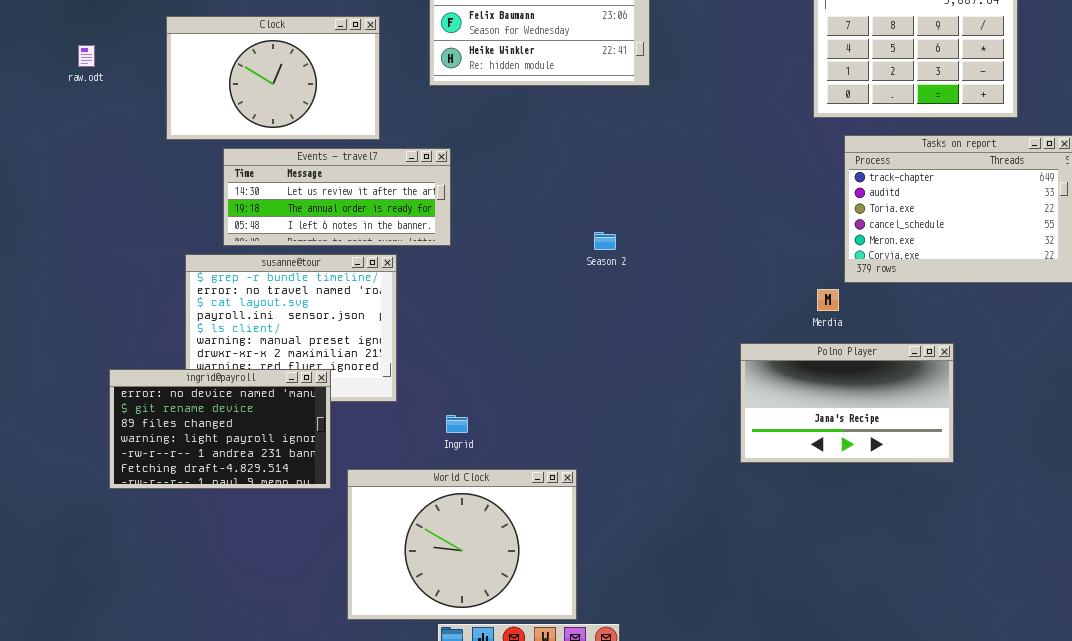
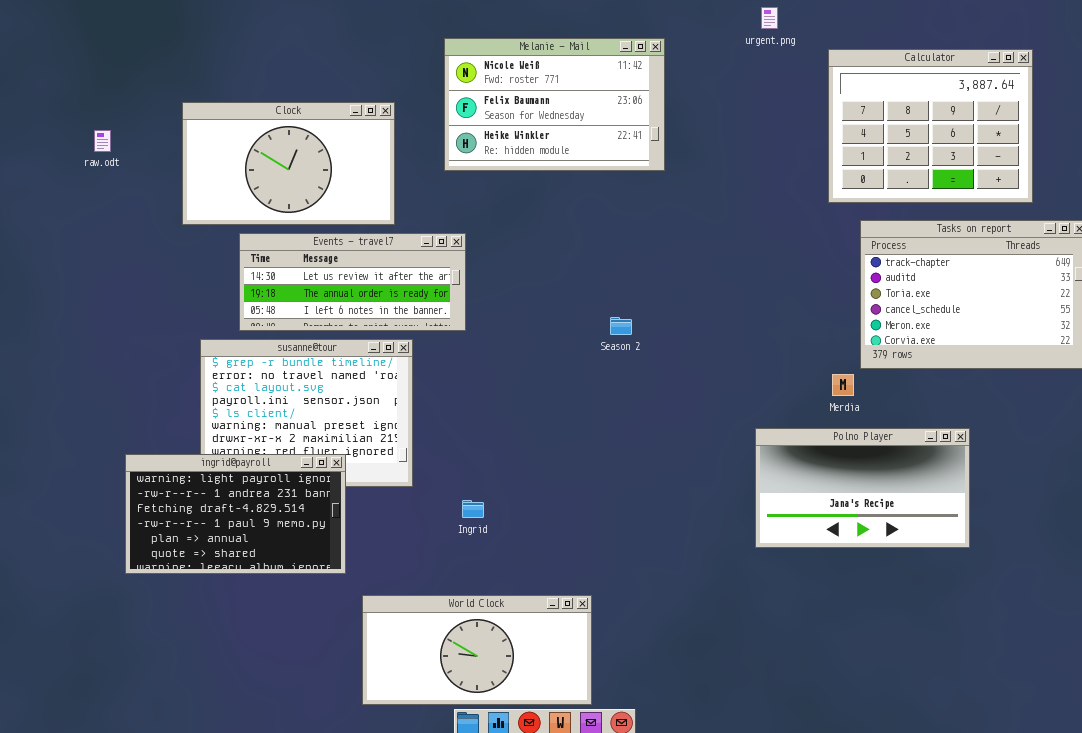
ingrid@payroll: [109,369,331,489] -> [125,454,346,574], scrolled down 3 rows
World Clock: [347,469,577,620] -> [362,595,592,705], resized

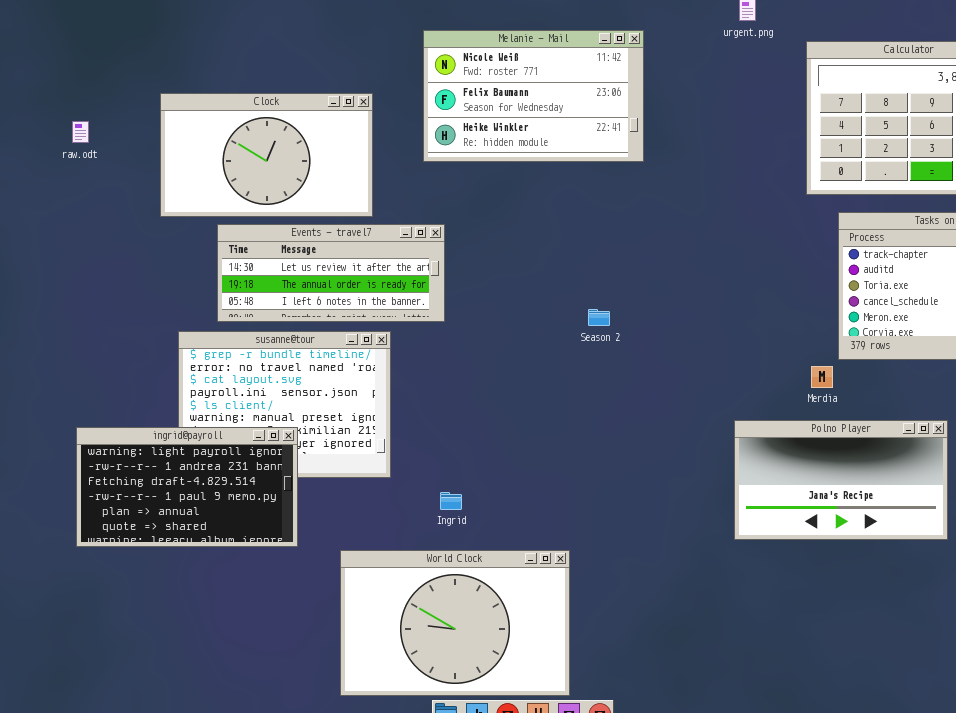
ingrid@payroll: [125,454,346,574] -> [76,427,298,547], moved
World Clock: [362,595,592,705] -> [340,550,570,696], resized

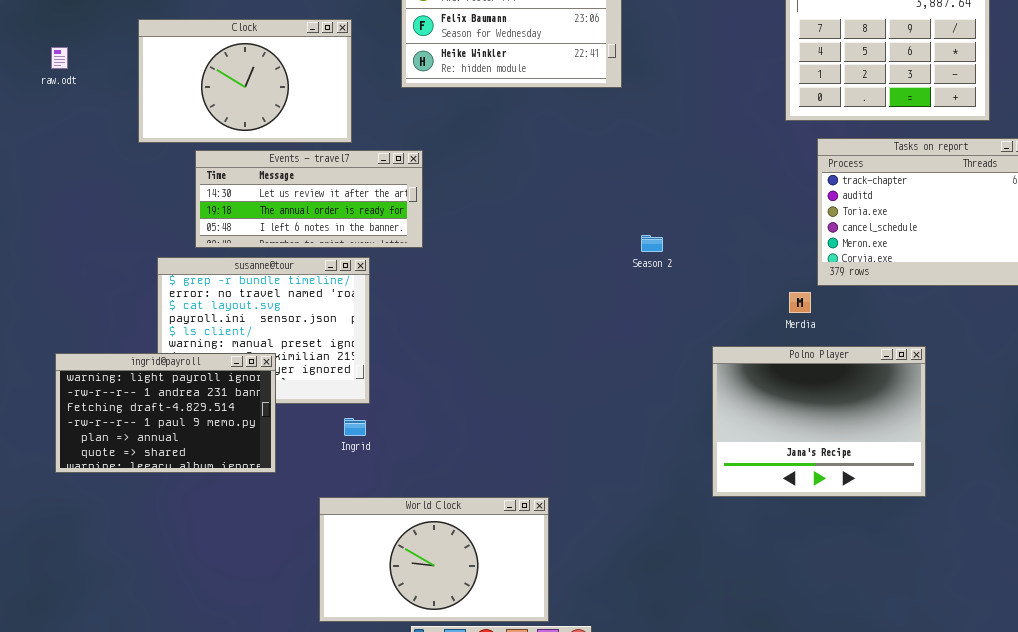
Season 2: [588,309,610,326] -> [641,235,663,252], moved
Polno Player: [734,420,948,540] -> [712,346,926,497], resized
Ingrid: [440,492,462,510] -> [344,418,366,436], moved
World Clock: [340,550,570,696] -> [319,497,549,622], resized

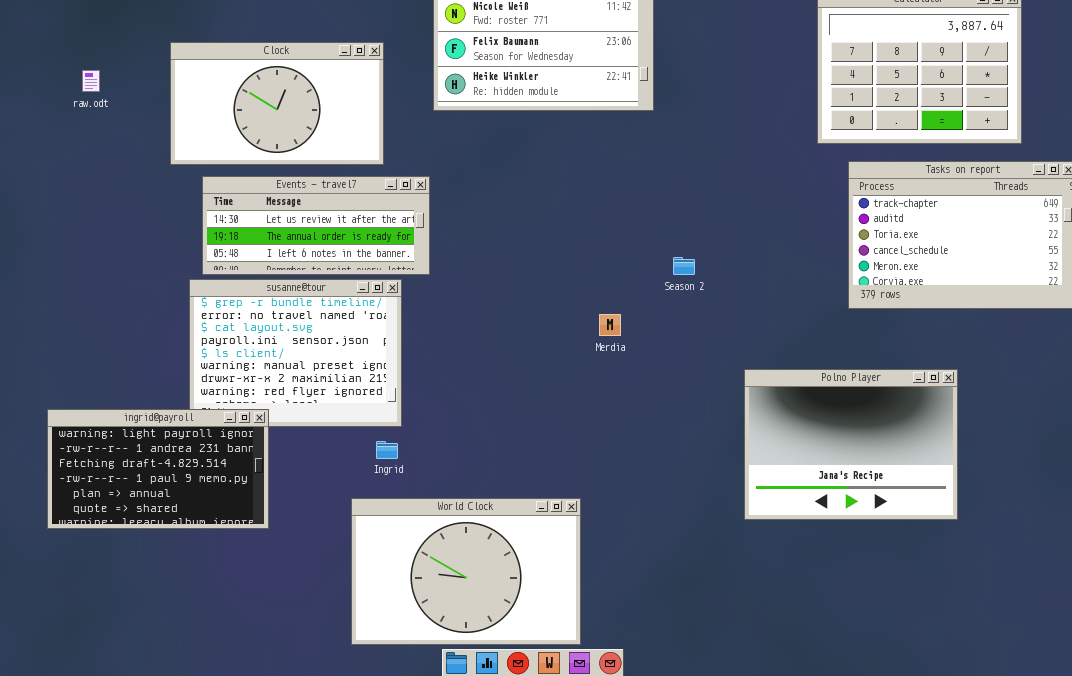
Events - travel7: [195,150,423,248] -> [202,176,430,275], moved
Merdia: [789,292,811,313] -> [599,314,621,336], moved
ingrid@payroll: [55,353,276,473] -> [47,409,269,529], moved
World Clock: [319,497,549,622] -> [351,498,581,645], resized

